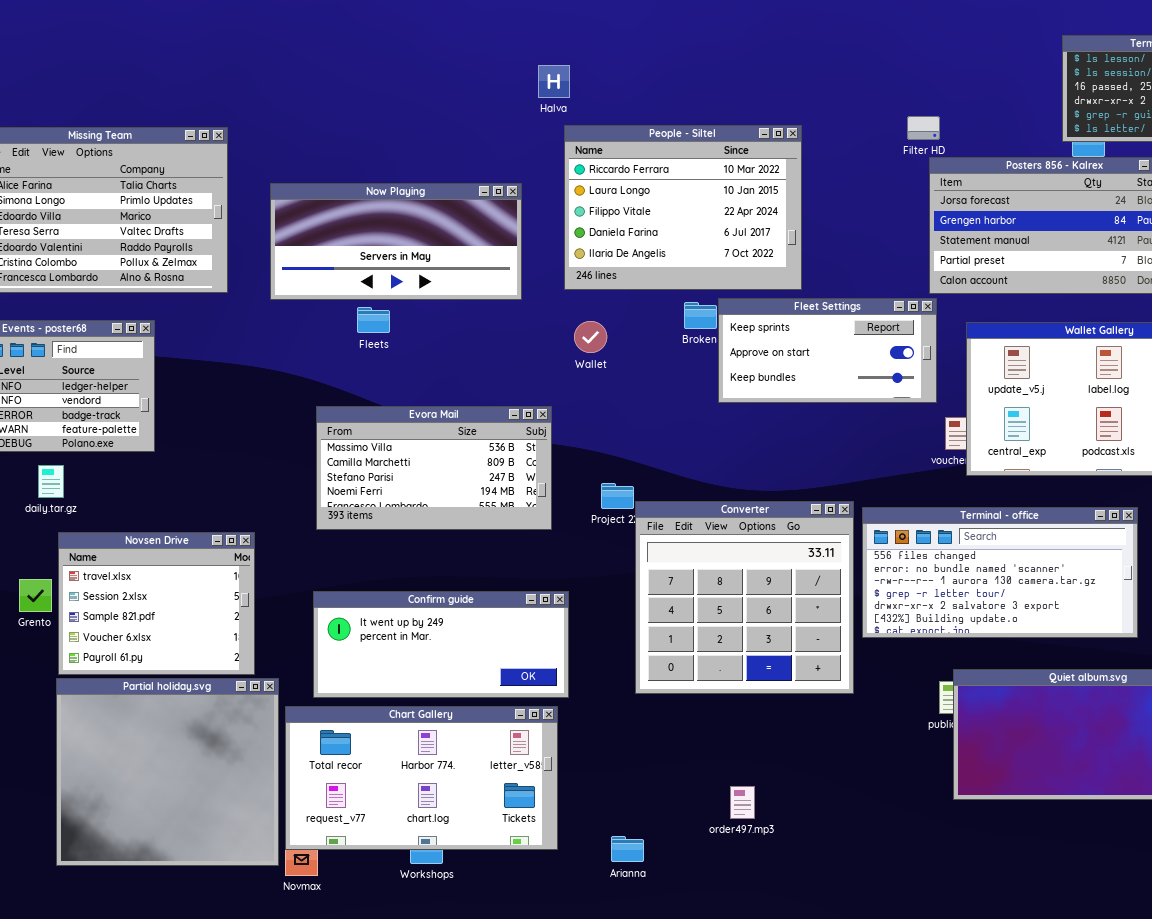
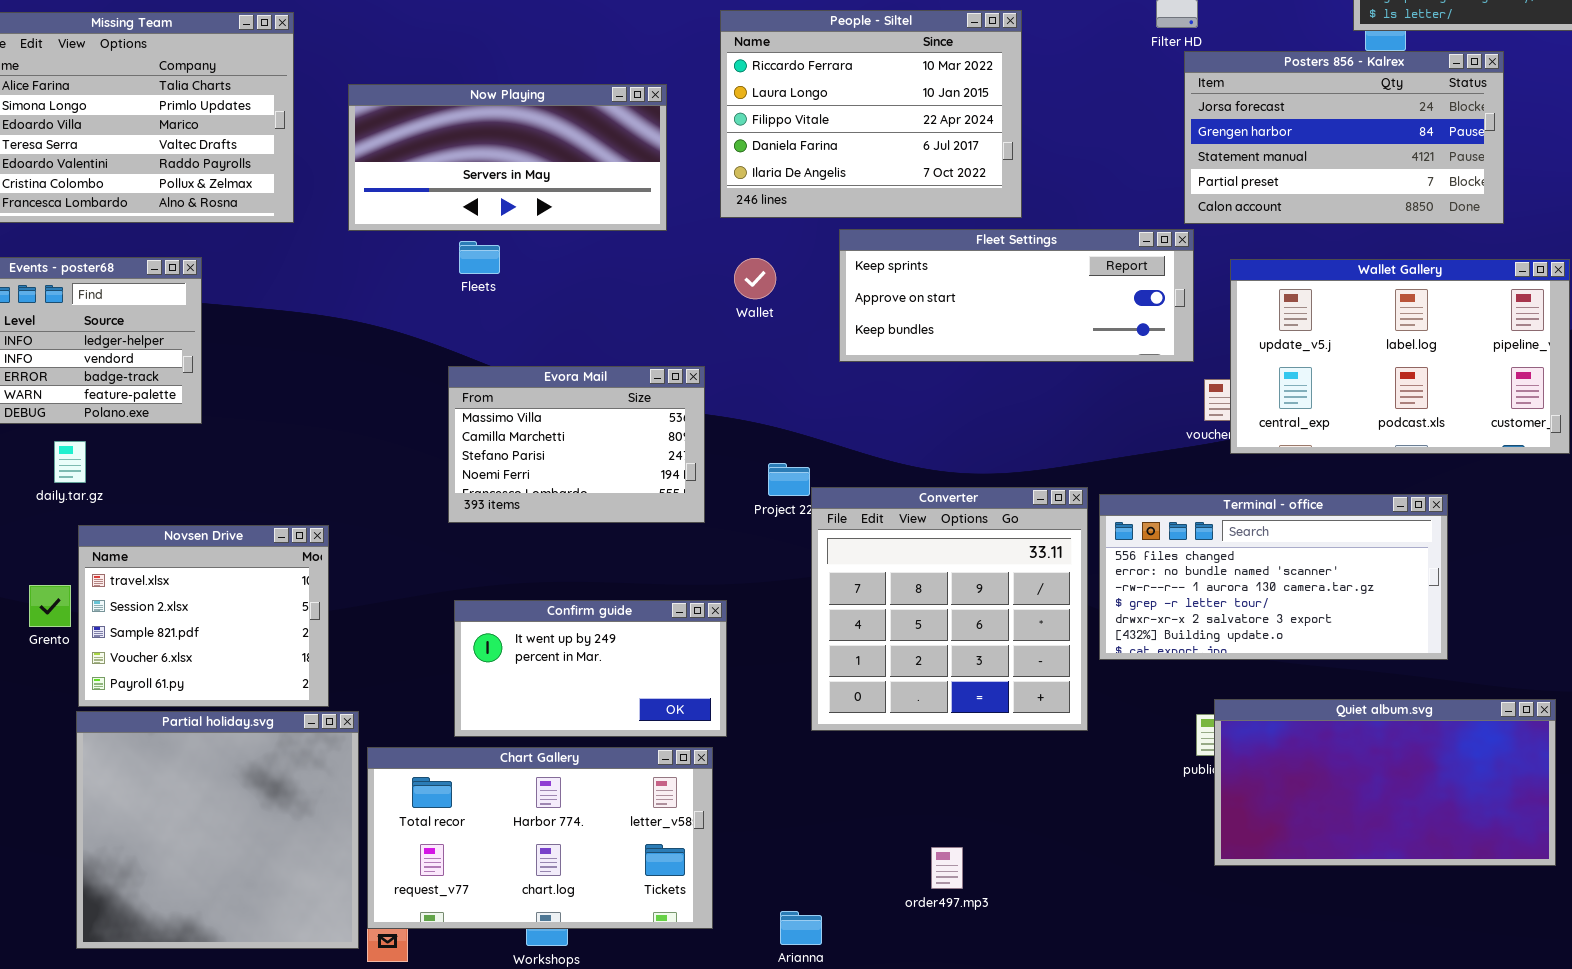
Fleet Settings: [718,298,937,403] -> [839,229,1194,362], resized
Evora Mail: [316,406,552,530] -> [448,366,705,523], resized
Confirm guide: [313,591,569,698] -> [454,600,727,737], resized

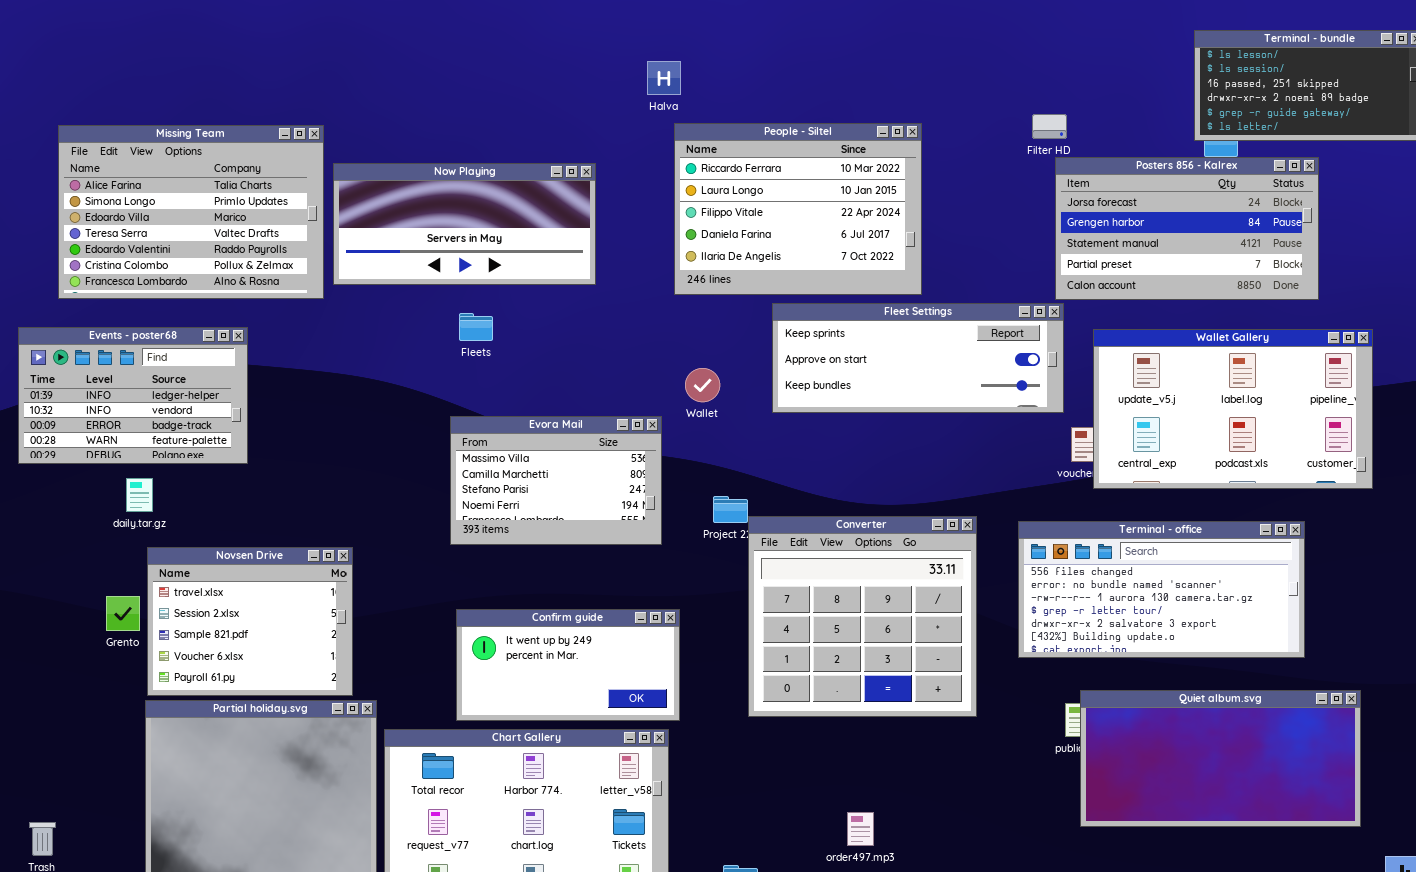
Now Playing: [348,84,667,231] -> [333,163,596,285], moved
Wallet: [734,258,776,299] -> [685,368,720,402], moved
Terminal - office: [1099,494,1448,660] -> [1018,521,1305,658], moved

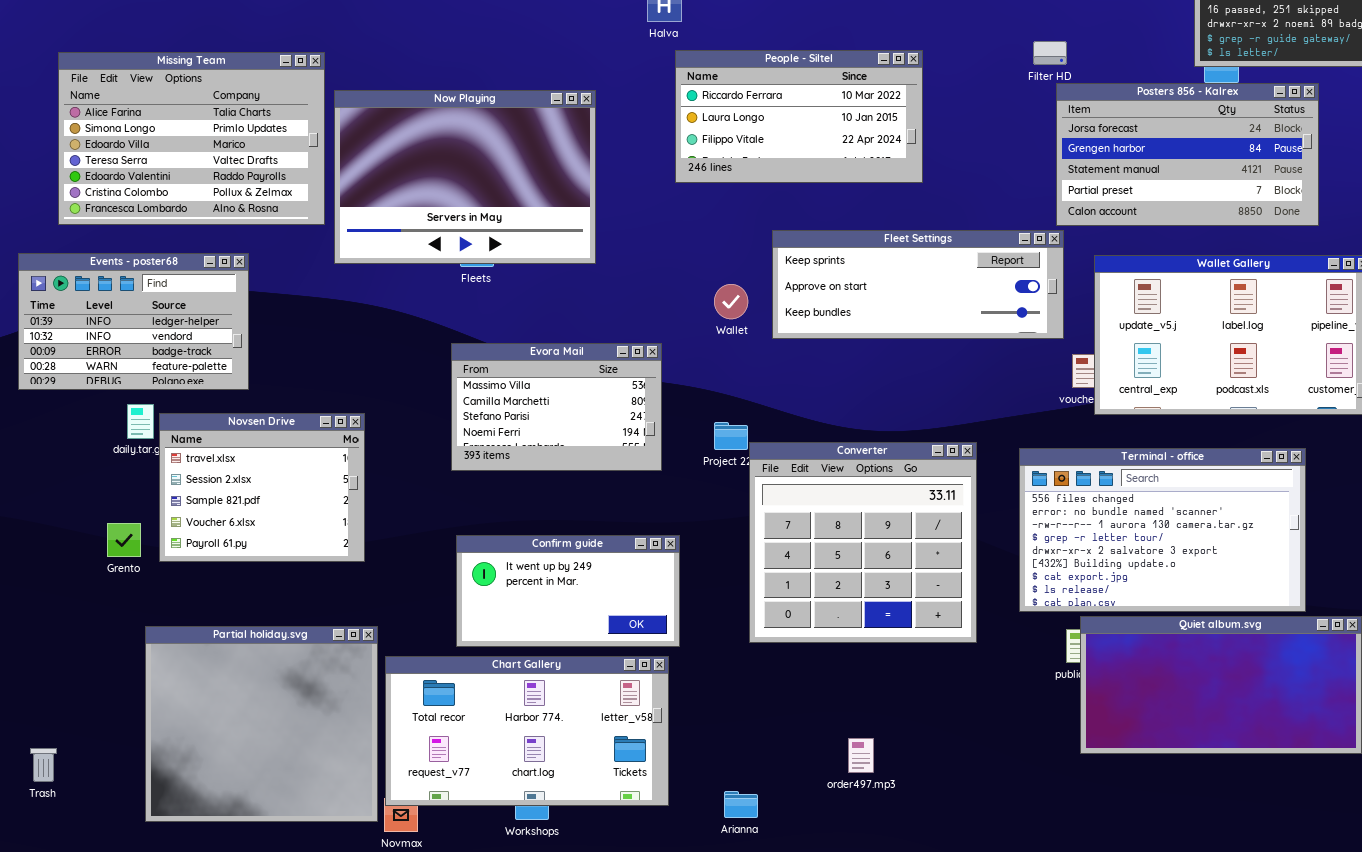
People - Siltel: [674,123,922,295] -> [675,50,923,183], resized
Now Playing: [333,163,596,285] -> [334,90,596,264], resized
Wallet: [685,368,720,402] -> [714,284,748,319], moved
Terminal - office: [1018,521,1305,658] -> [1019,448,1306,612], resized
Novsen Drive: [147,547,353,696] -> [159,413,365,562], moved

